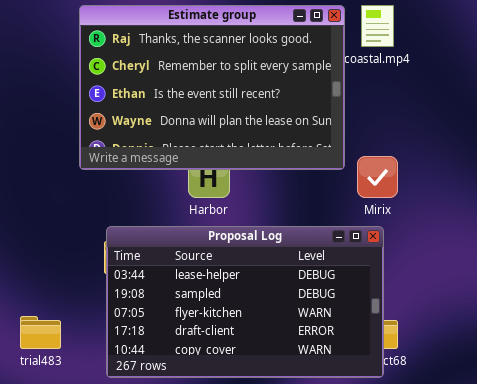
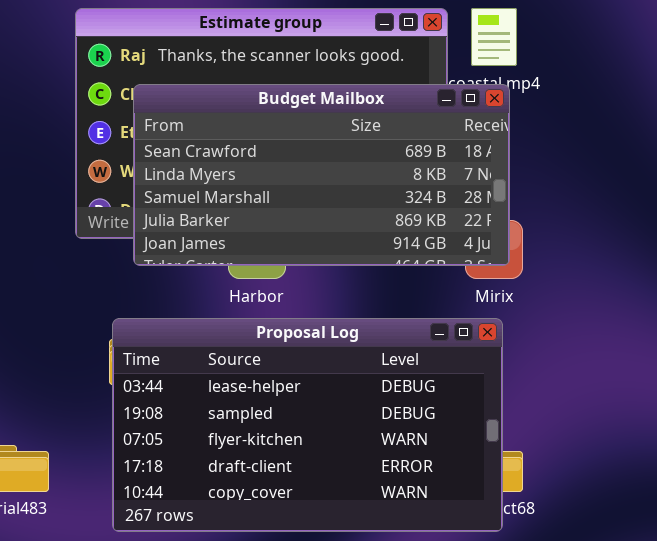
Budget Mailbox: none -> [133,84,510,266], opened

